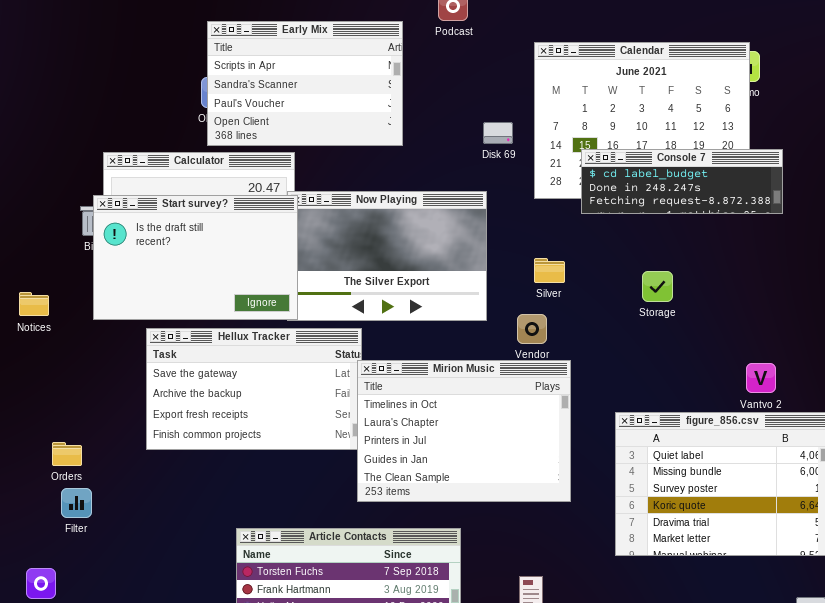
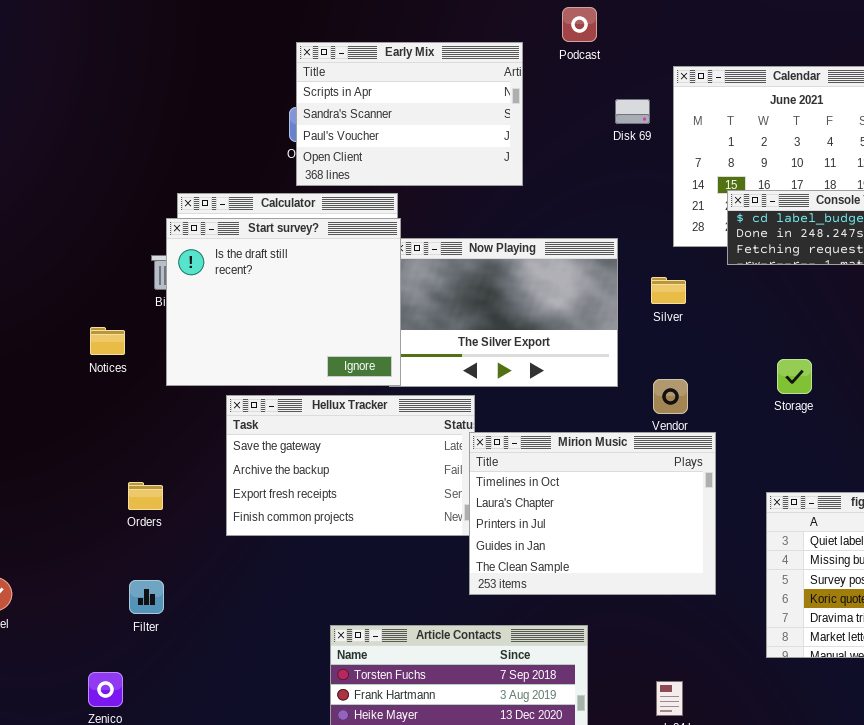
Disk 69: [483,122,513,144] -> [615,99,650,124], moved
Start survey?: [93,195,298,320] -> [166,218,401,386], resized
Silver: [534,258,565,283] -> [651,277,686,304], moved
Storage: [642,271,673,302] -> [777,359,812,394], moved
Notices: [19,292,49,316] -> [90,327,125,355], moved
Orders: [52,442,82,466] -> [128,482,163,510], moved

